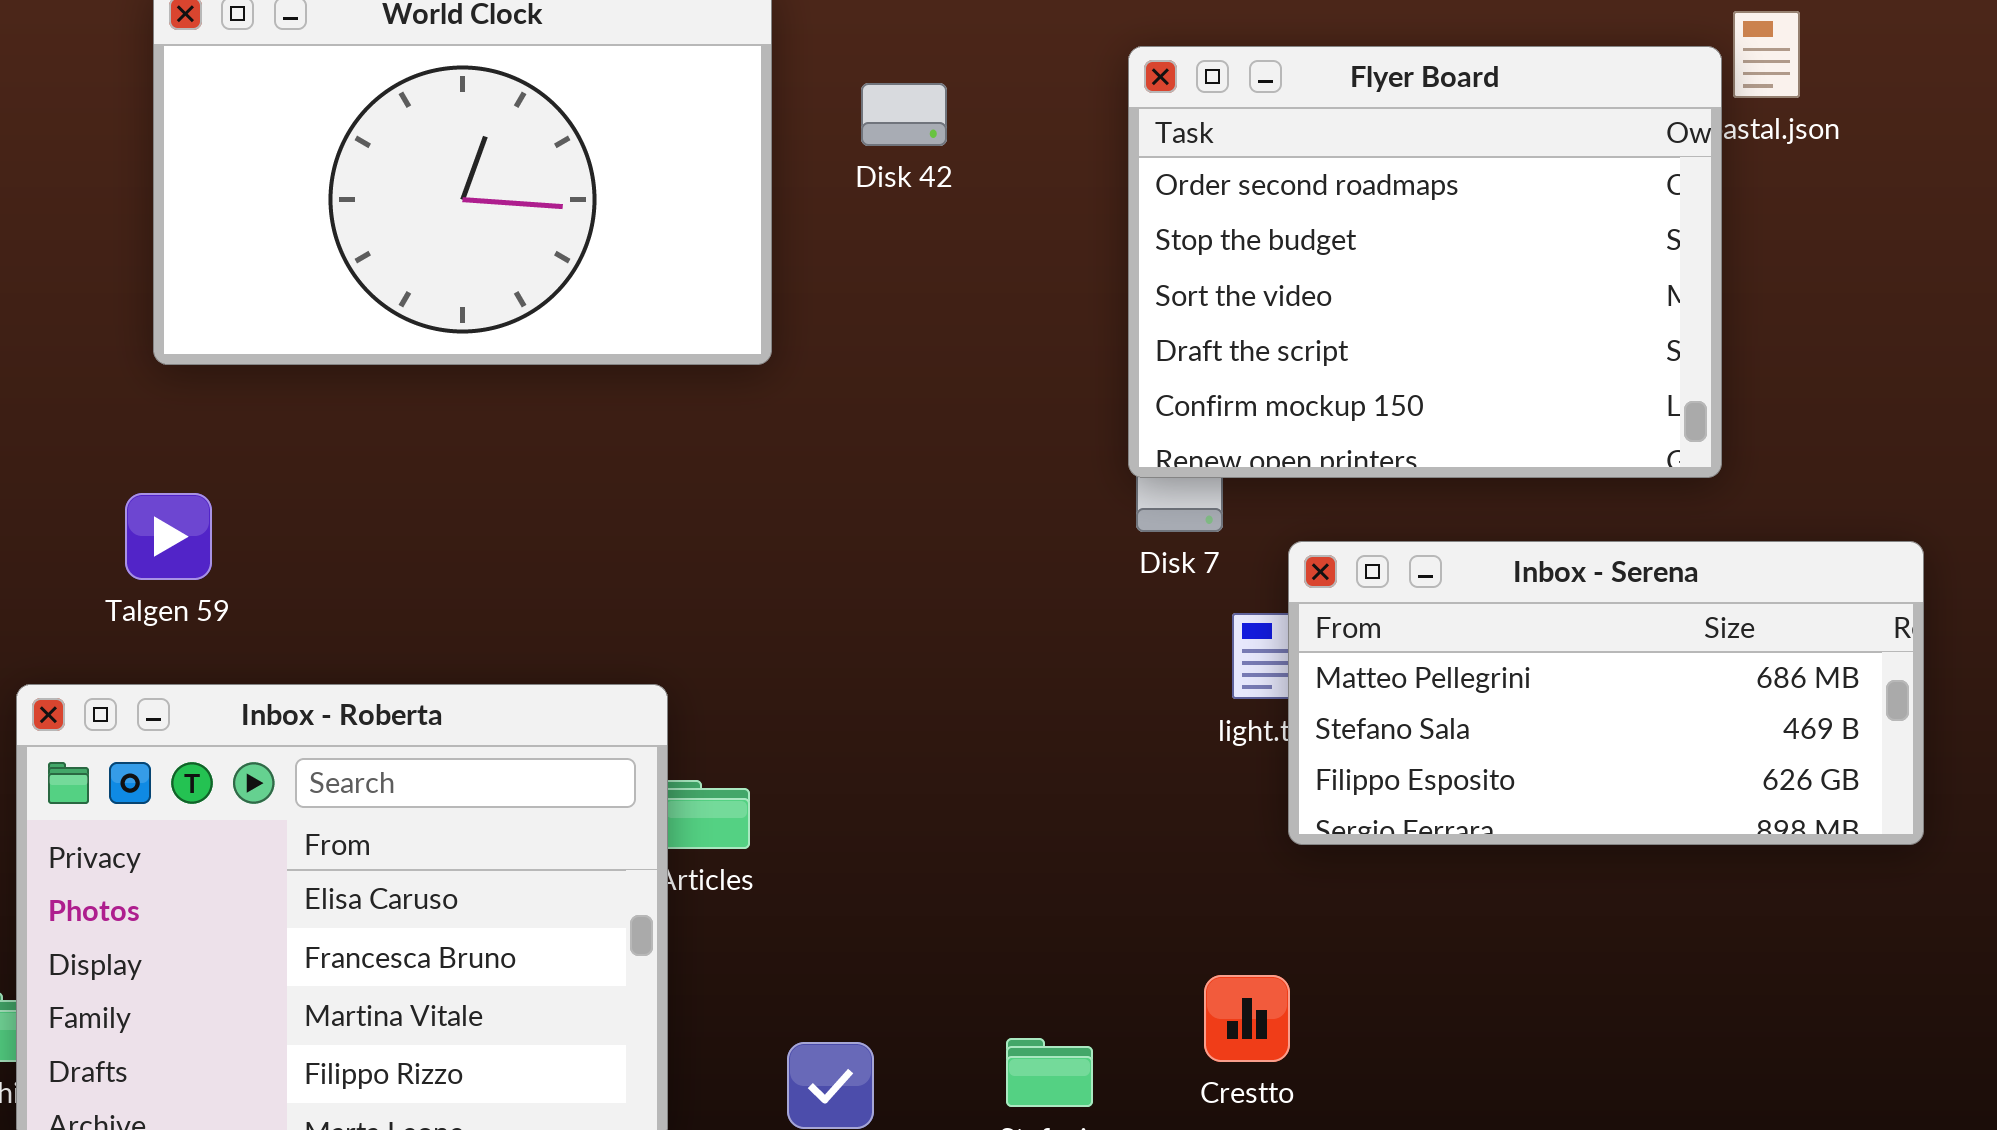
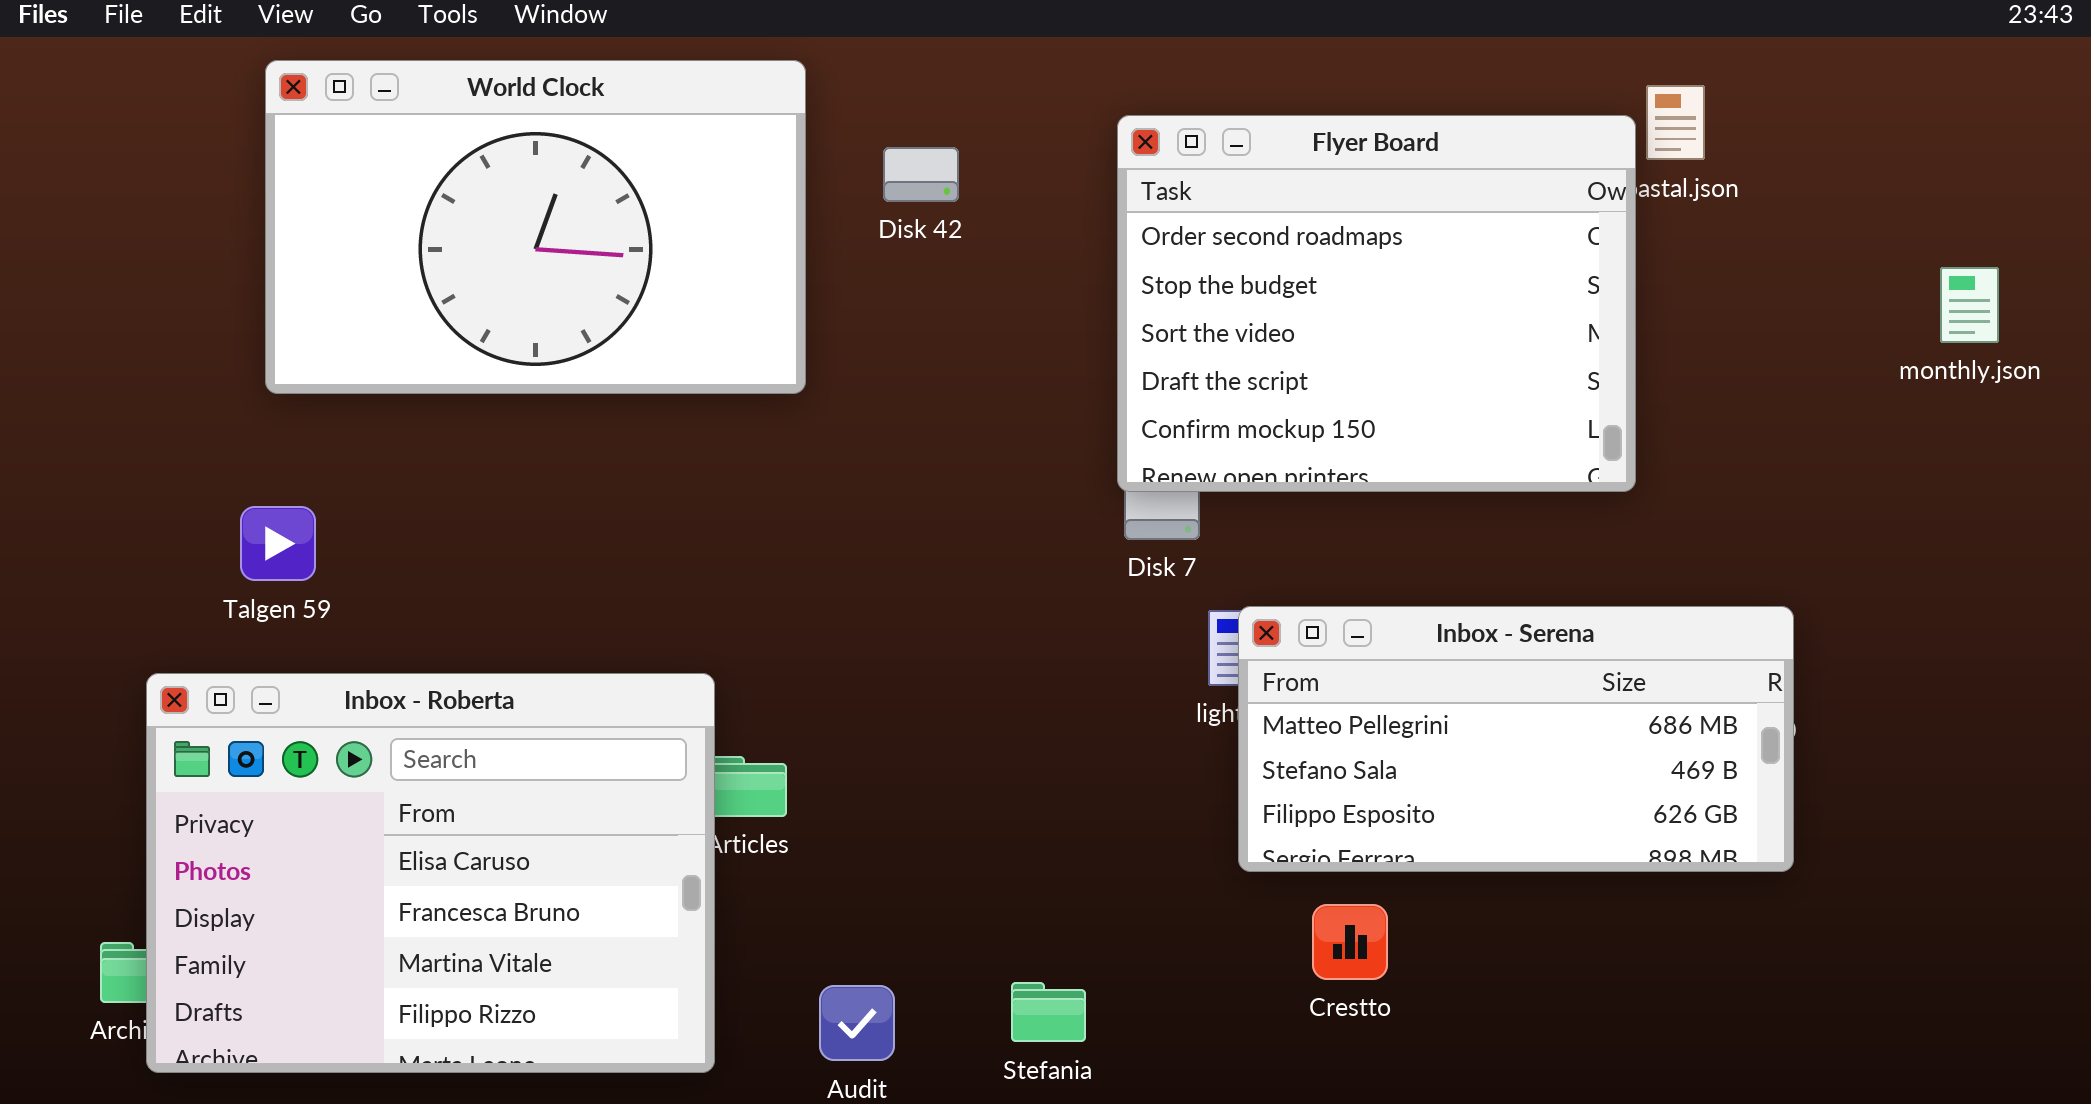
Inbox - Serena: [1288,541,1924,845] -> [1238,606,1794,872], moved
Crestto: [1204,975,1290,1062] -> [1312,904,1388,980], moved

